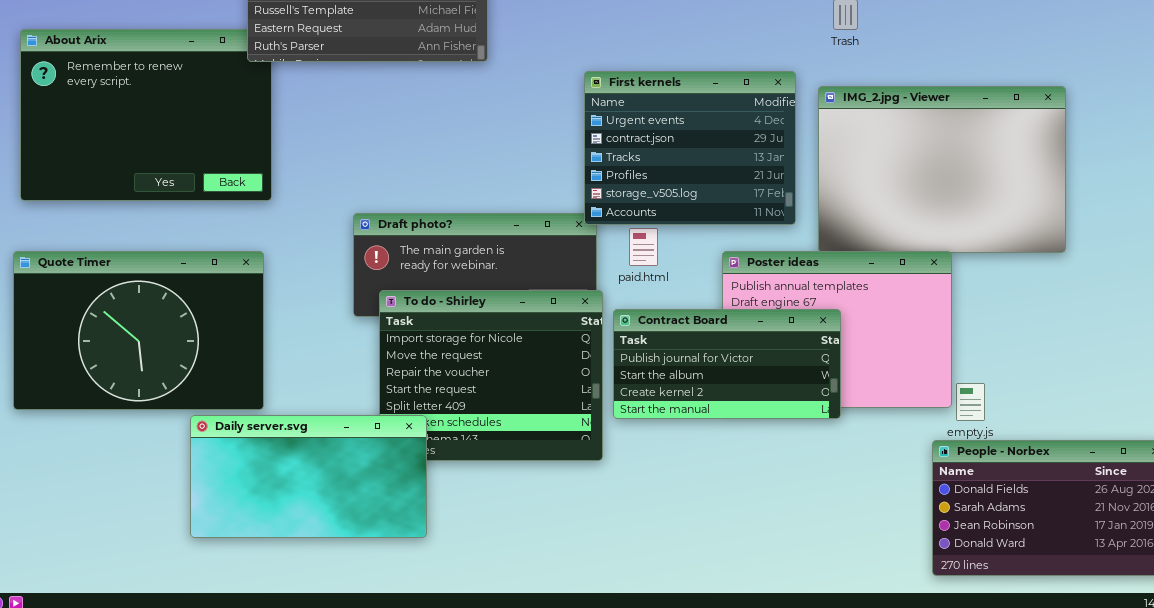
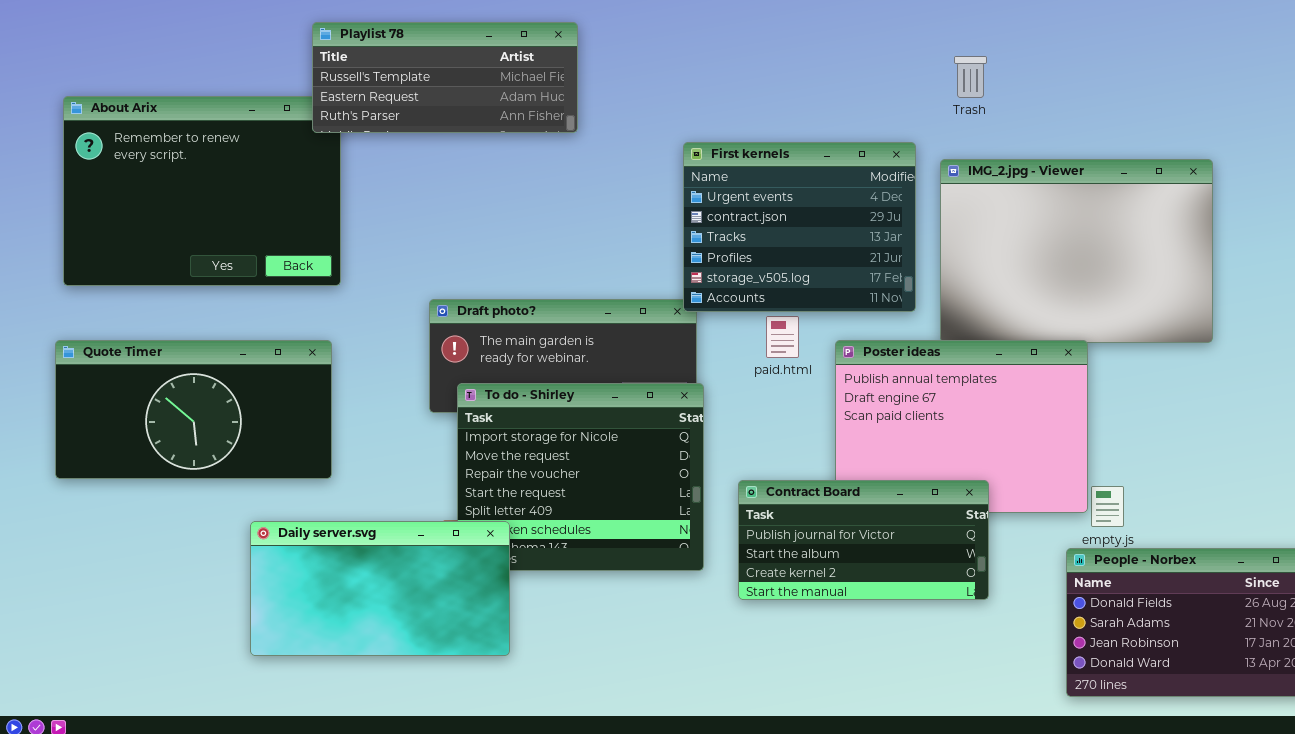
paid.html: [629,228,658,266] -> [766,316,799,358], moved
Quote Timer: [13,251,264,410] -> [55,340,332,479], resized
Contract Board: [613,309,841,419] -> [738,480,989,600], moved

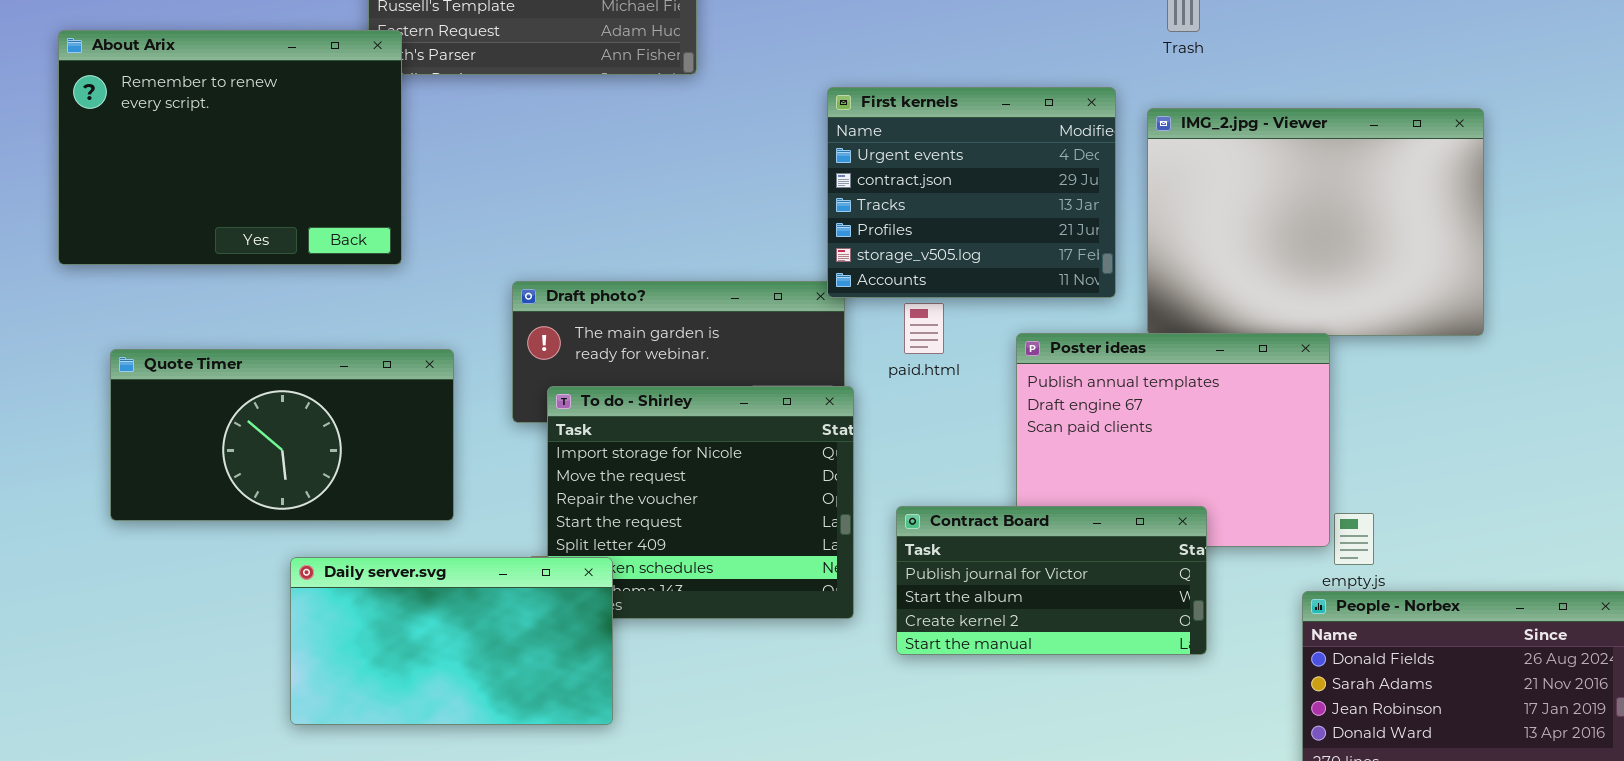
About Arix: [63,96,341,286] -> [58,30,402,265], raised
paid.html: [766,316,799,358] -> [904,303,944,354], moved
Quote Timer: [55,340,332,479] -> [110,349,454,521], moved

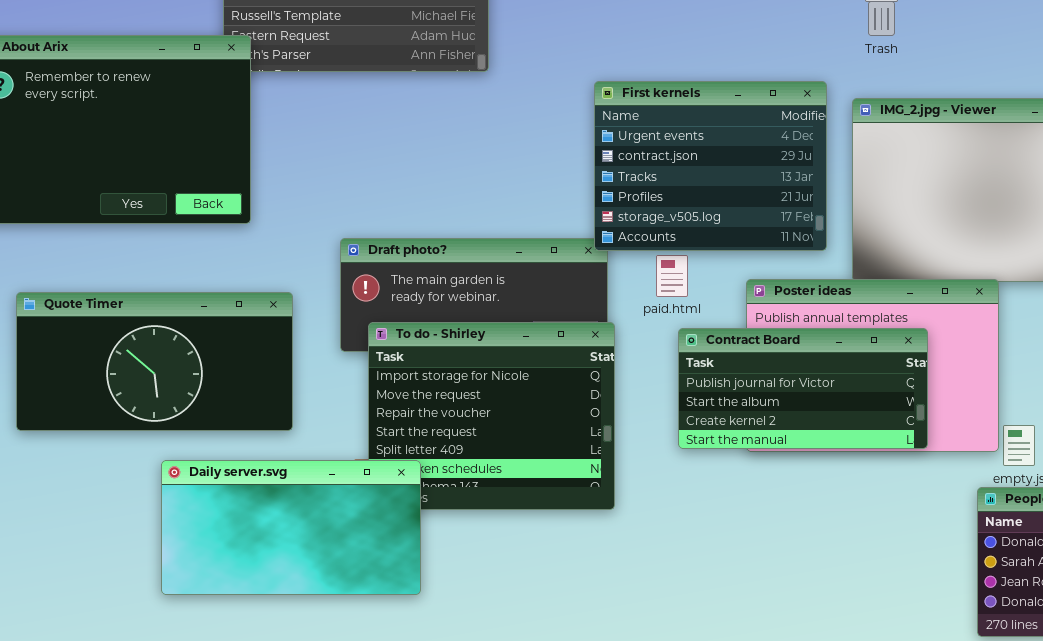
Contract Board: [896,506,1207,655] -> [678,328,928,449], moved

